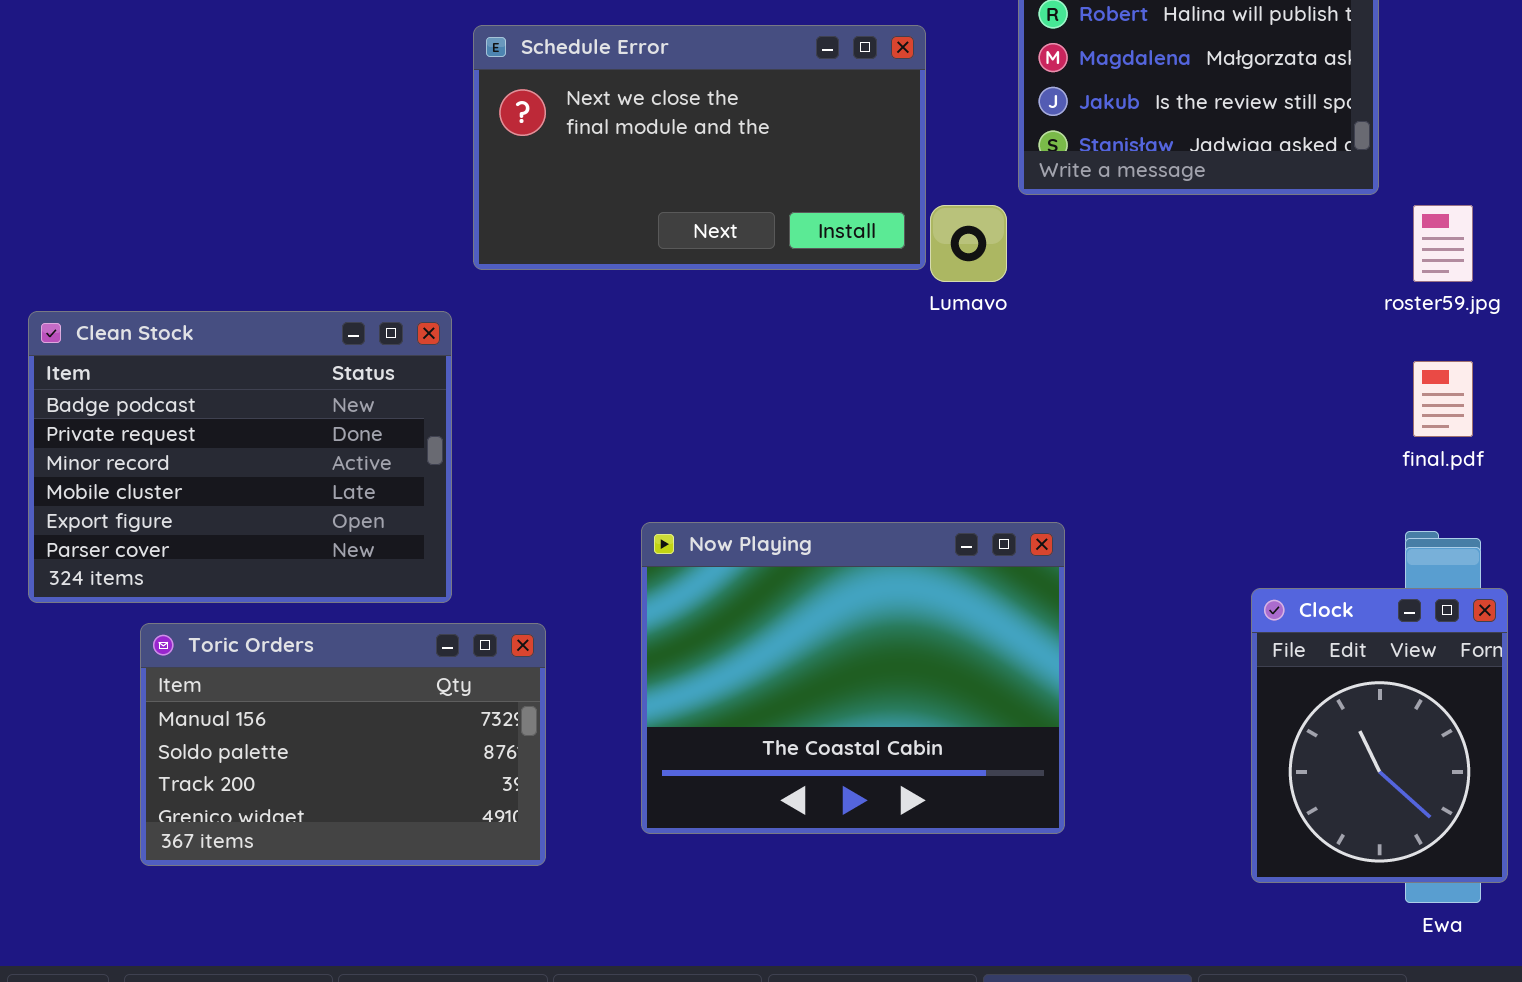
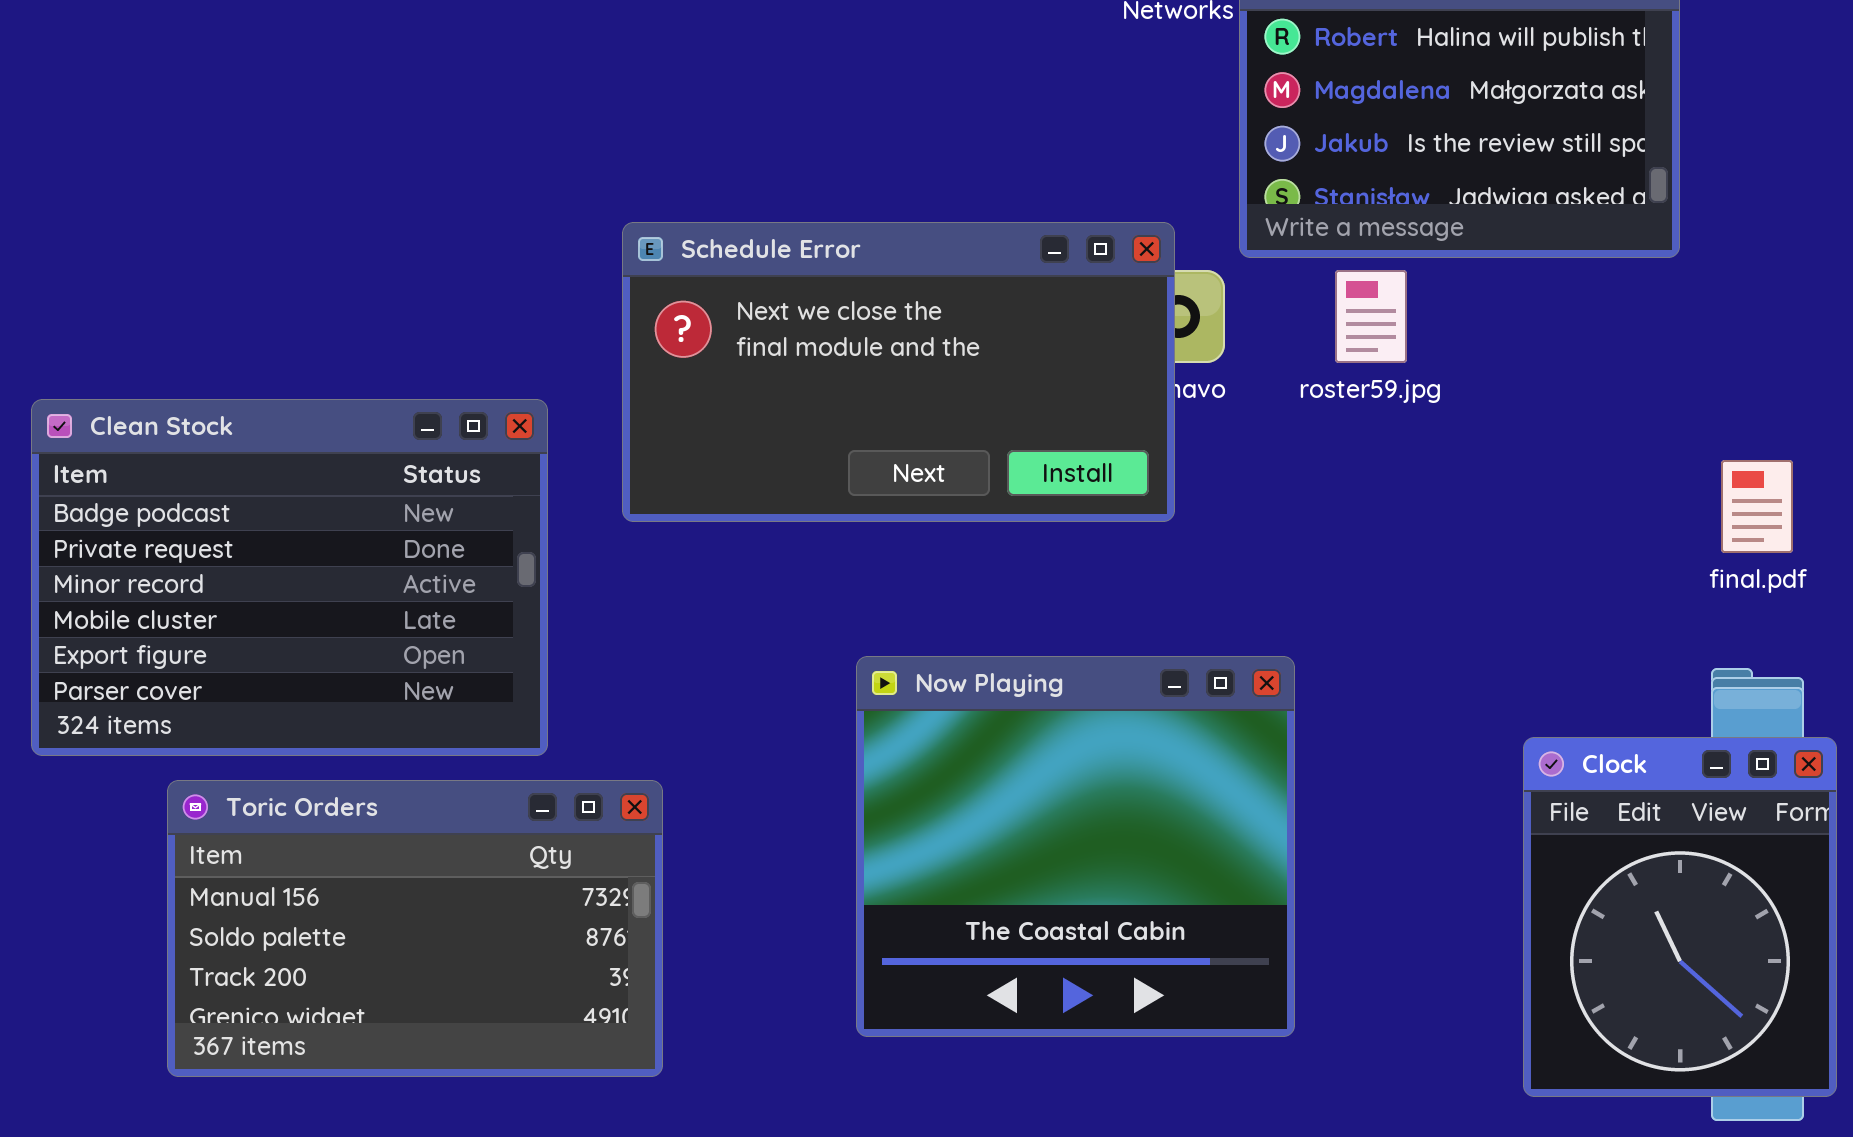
Schedule Error: [473,25,926,270] -> [622,222,1175,522], moved
roster59.jpg: [1413,205,1473,282] -> [1335,270,1407,363], moved
Now Playing: [641,522,1065,834] -> [856,656,1295,1037], resized

